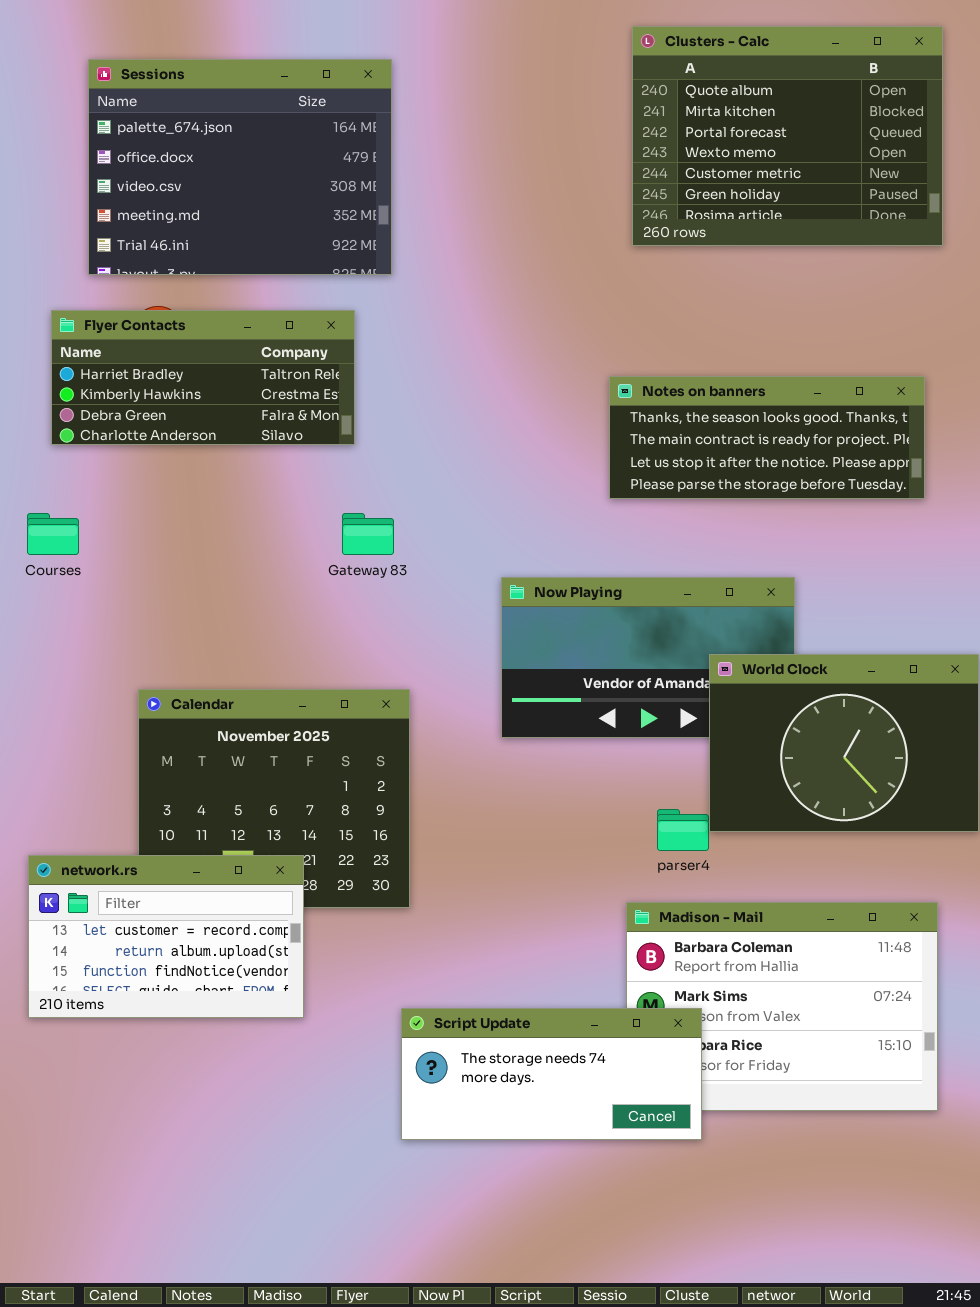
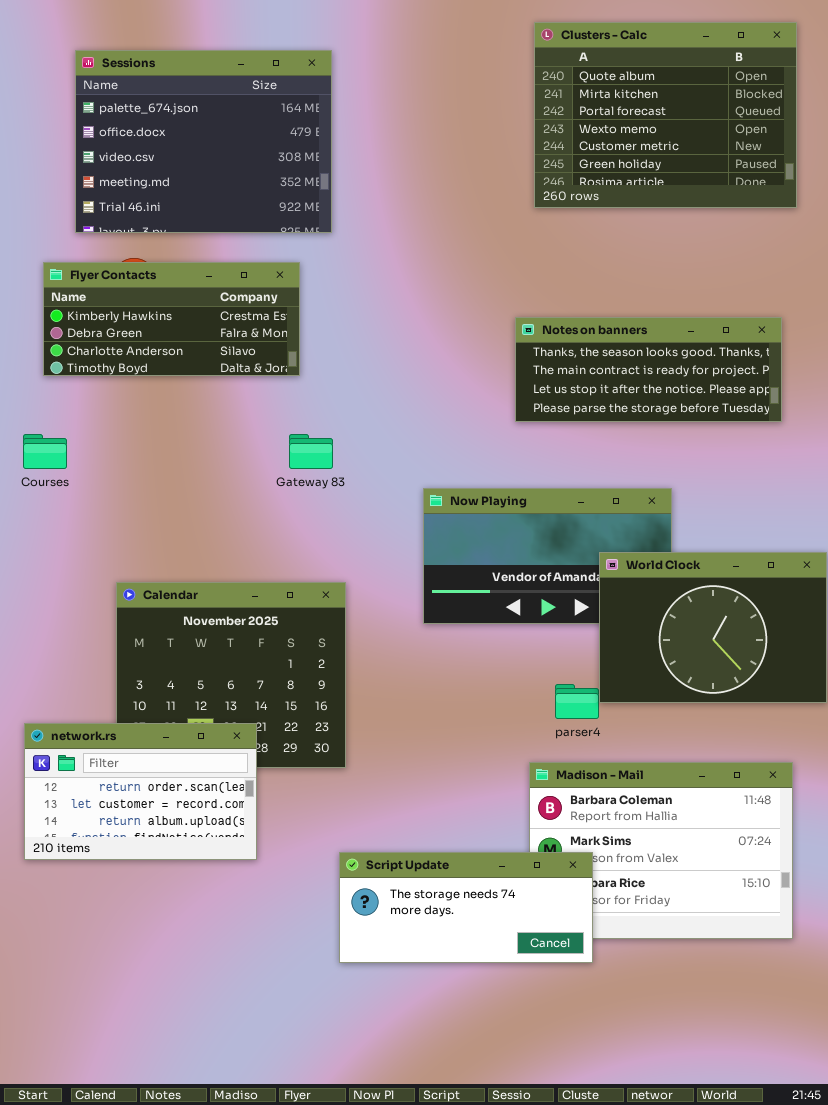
Flyer Contacts: [51,310,355,445] -> [43,262,300,376], scrolled down 1 row
network.rs: [28,855,304,1018] -> [24,723,257,860], scrolled up 1 row

